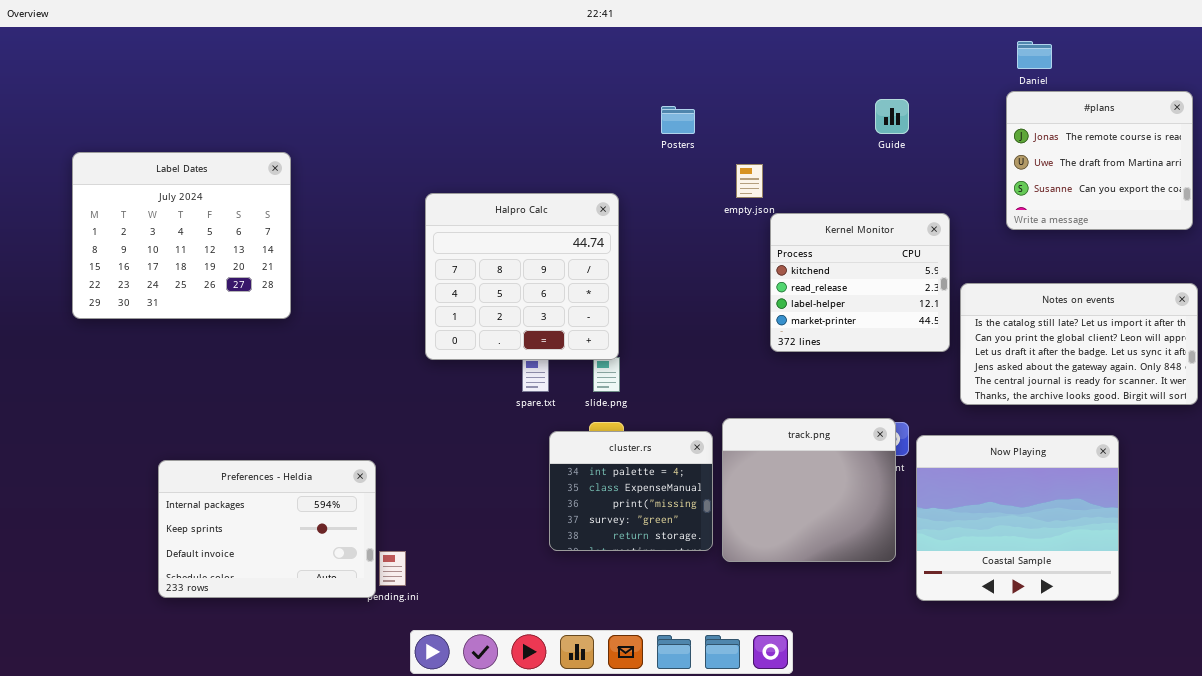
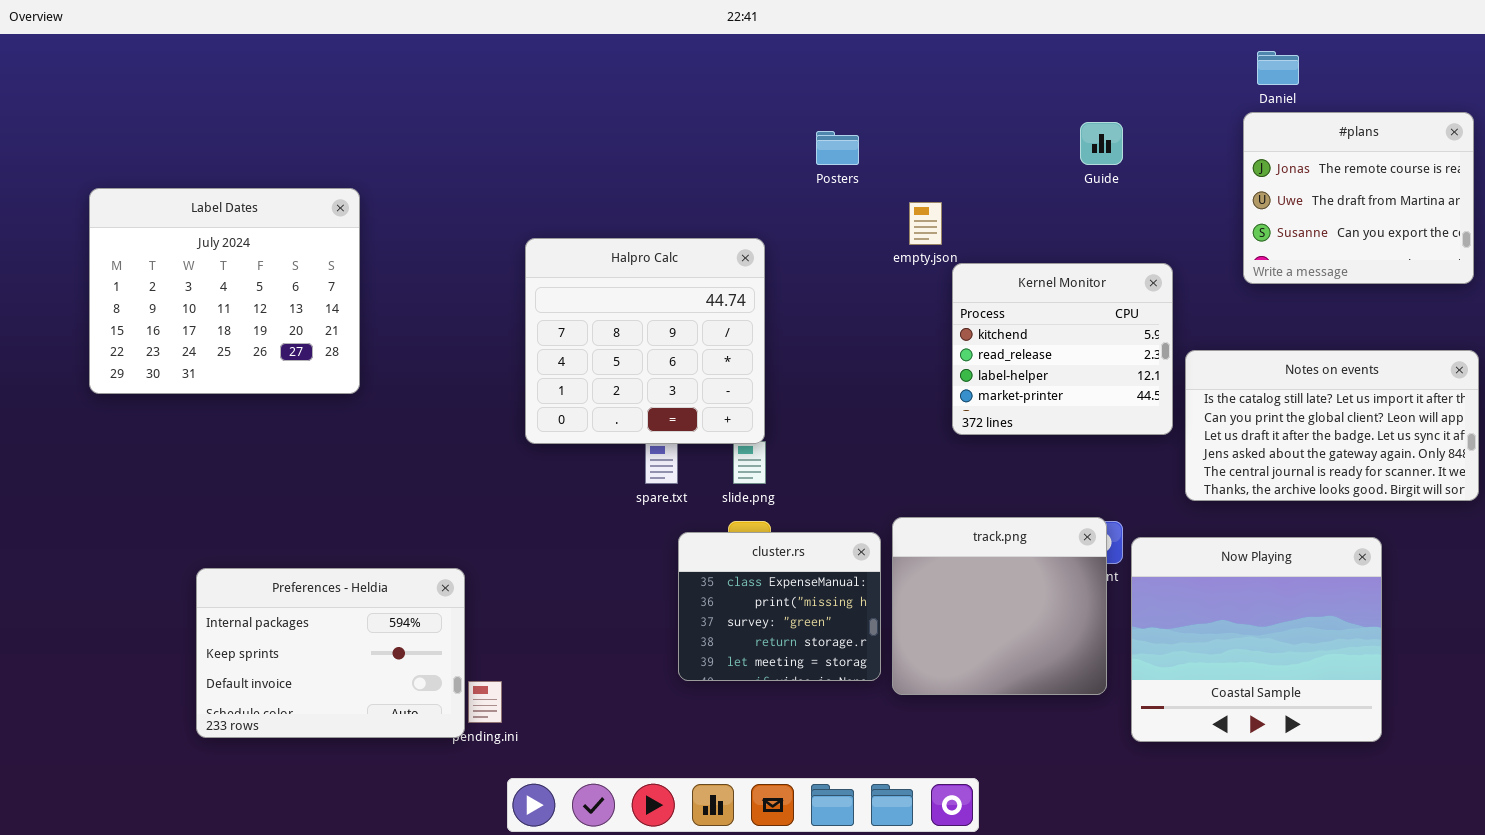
cluster.rs: [549,431,713,551] -> [678,532,881,681], scrolled down 1 row

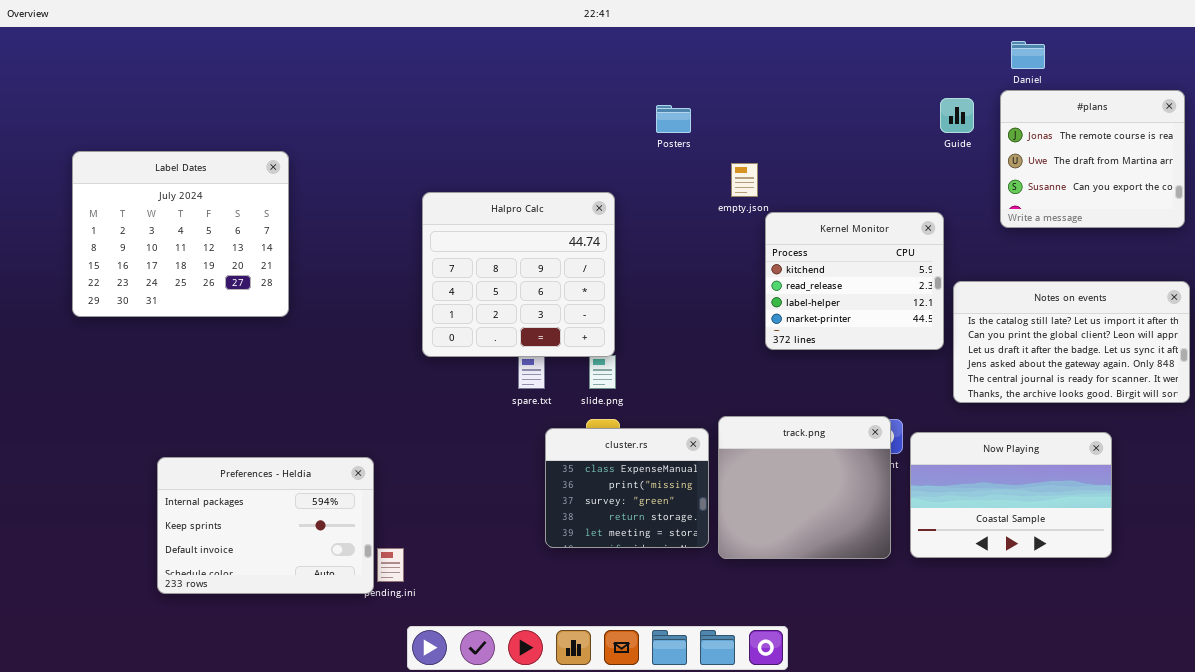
Guide: [1080,122,1123,165] -> [940,98,974,133], moved
Now Playing: [1131,537,1382,742] -> [910,432,1112,558], resized

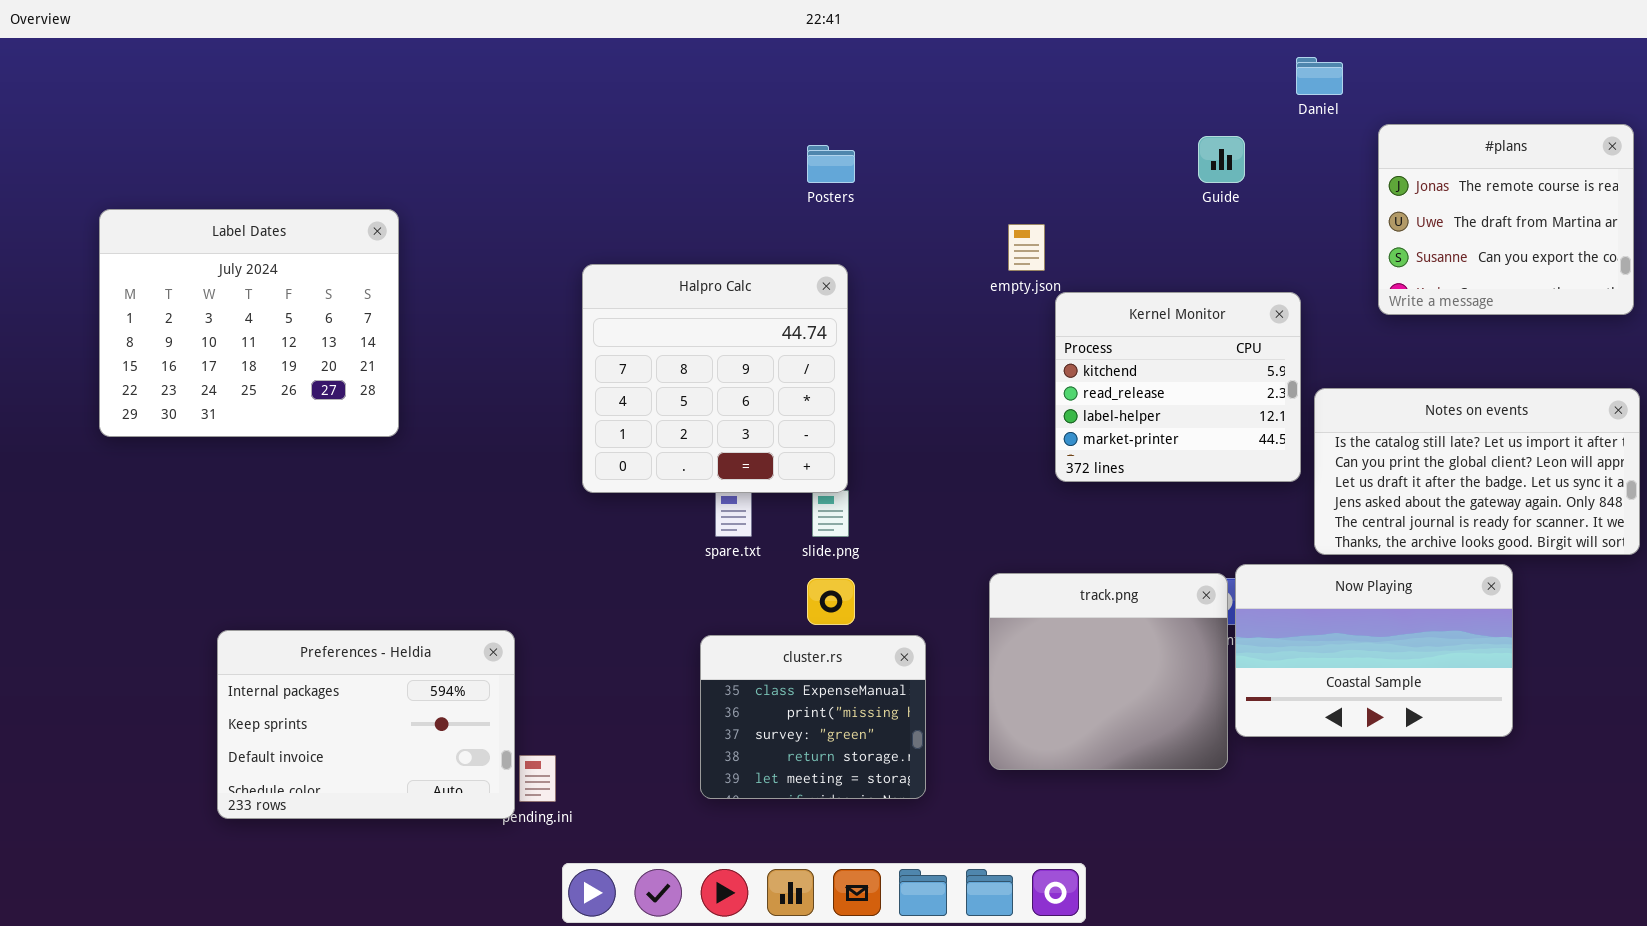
Daniel: [1011,41,1045,69] -> [1296,57,1343,95], moved
Guide: [940,98,974,133] -> [1198,136,1245,183], moved
Posters: [656,105,691,133] -> [807,145,855,183], moved
cluster.rs: [545,428,709,548] -> [700,635,926,799], moved
Now Playing: [910,432,1112,558] -> [1235,564,1513,737], moved

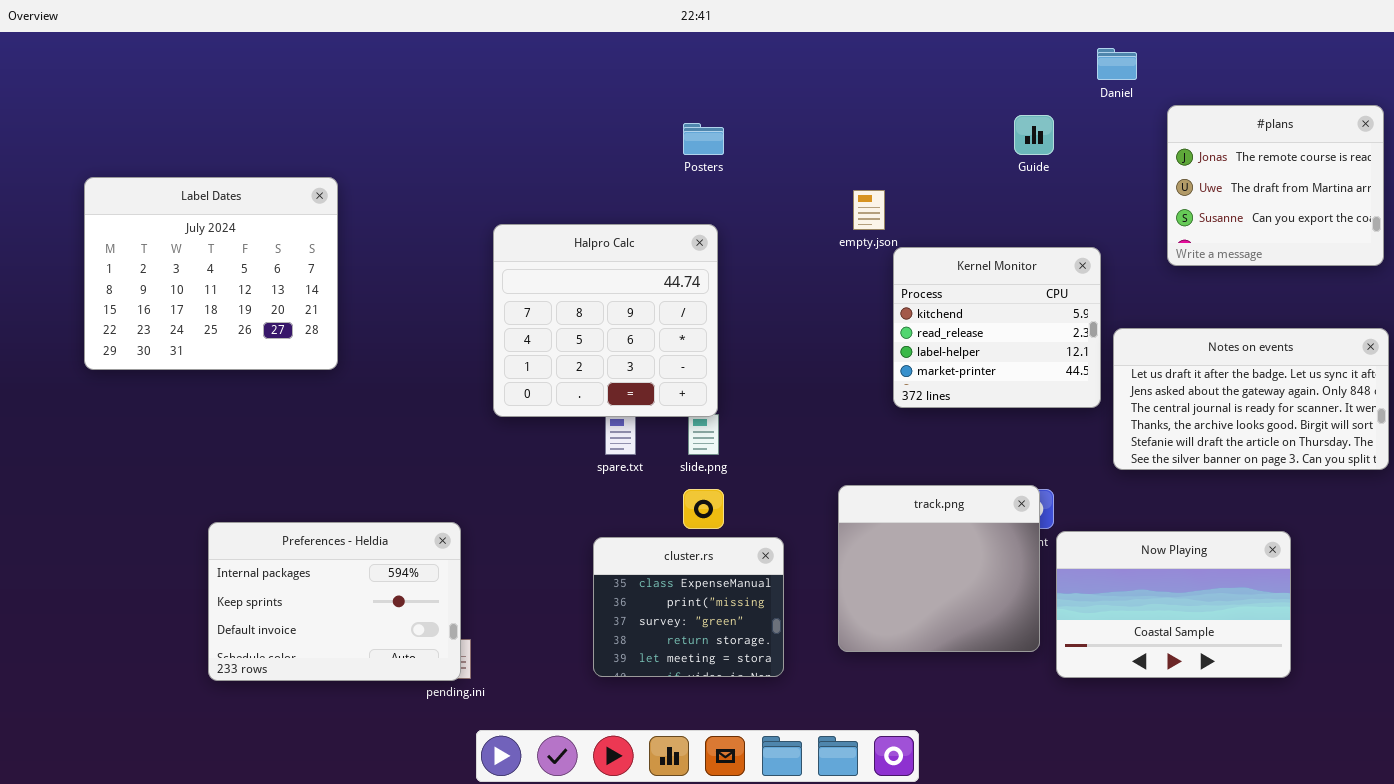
Notes on events: [1314,388,1640,555] -> [1113,328,1389,470], scrolled down 2 rows
Now Playing: [1235,564,1513,737] -> [1056,531,1291,678], moved
Preferences - Heldia: [217,630,515,819] -> [208,522,461,681], moved

